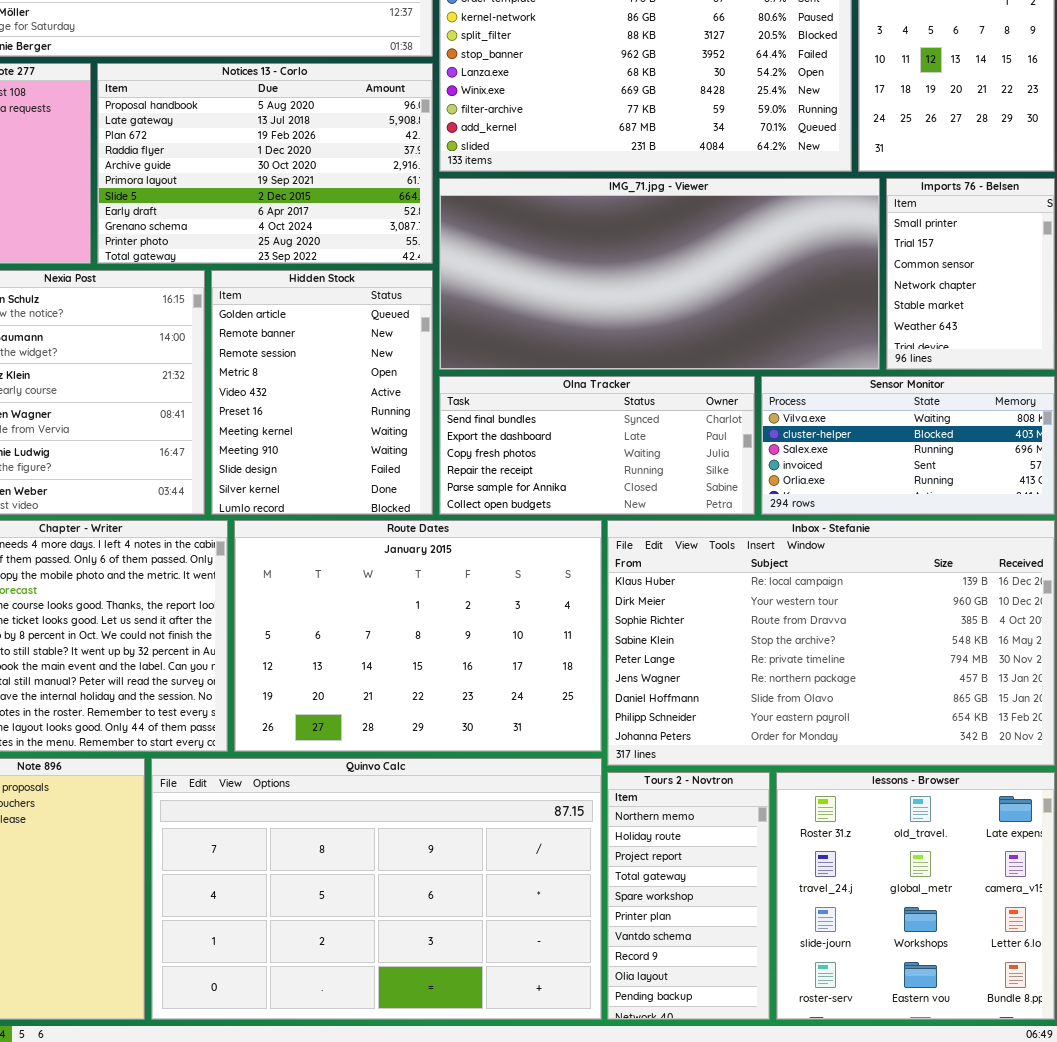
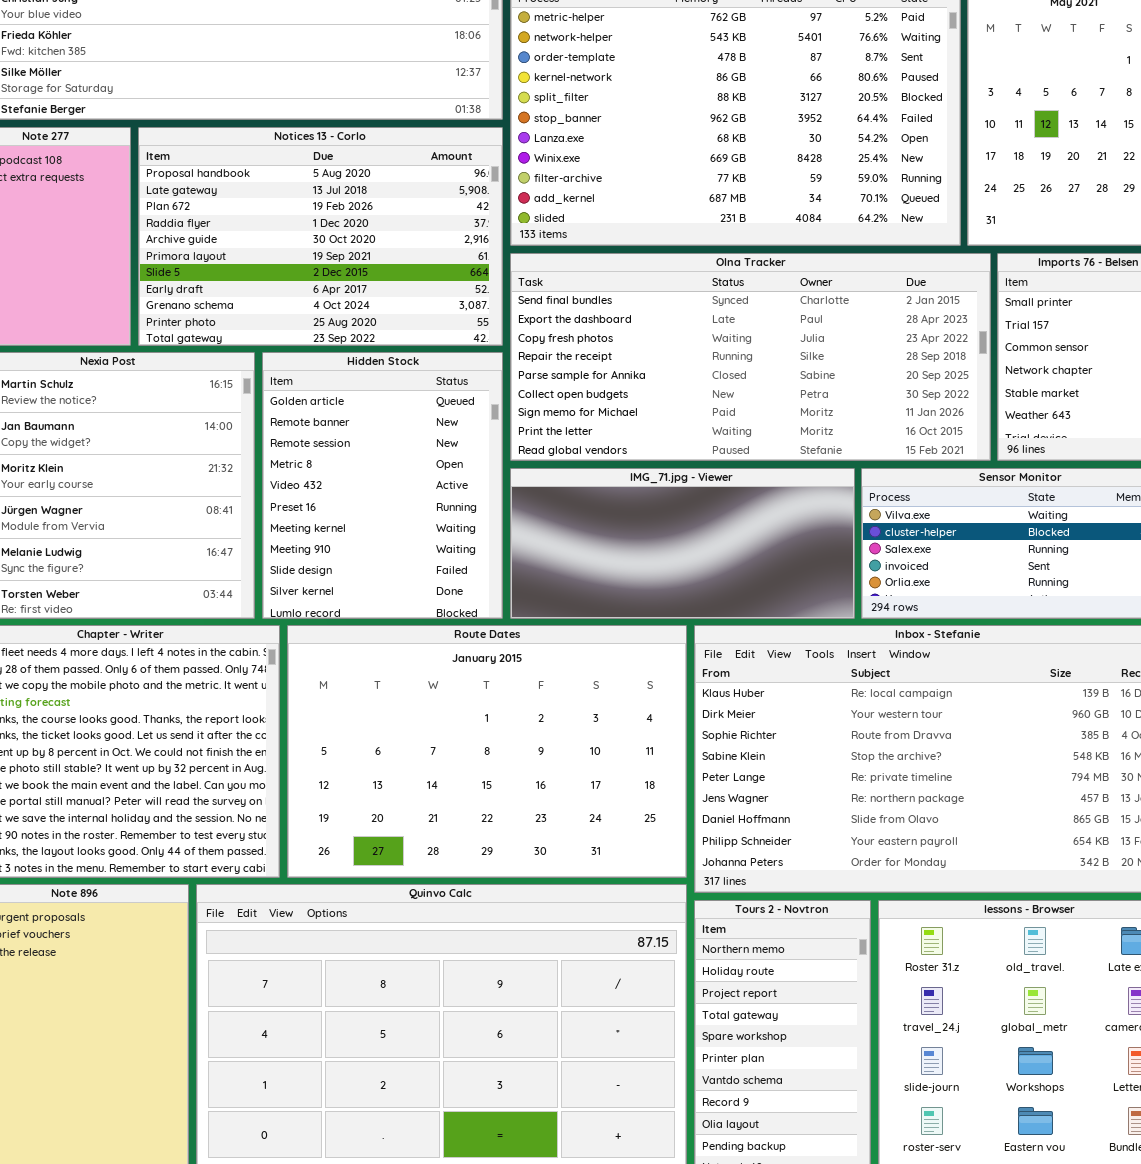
IMG_71.jpg - Viewer: [439,178,880,370] -> [510,468,855,619], moved, resized
Olna Tracker: [439,376,755,515] -> [510,253,991,461], moved, resized

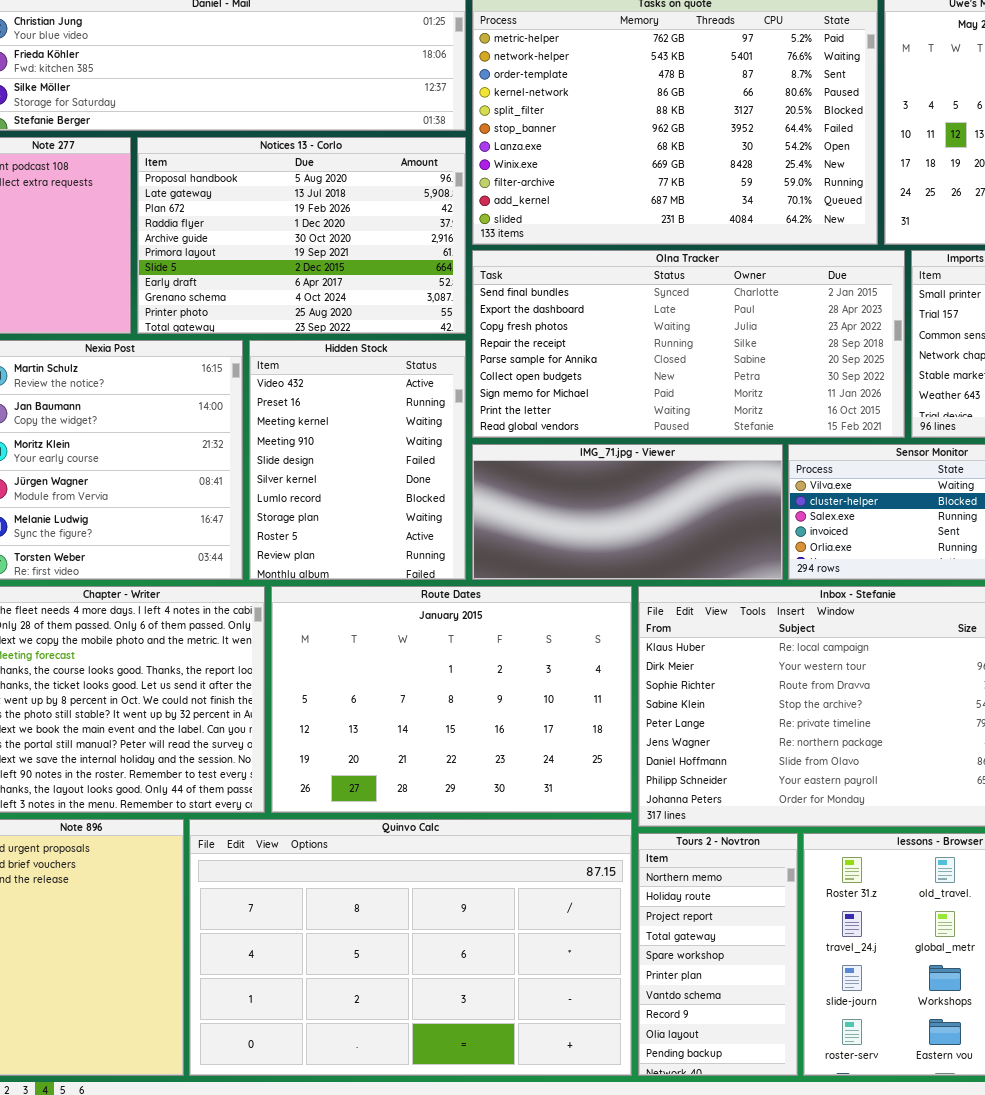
Hidden Stock: [262,352,503,619] -> [249,340,466,580], scrolled down 4 rows

